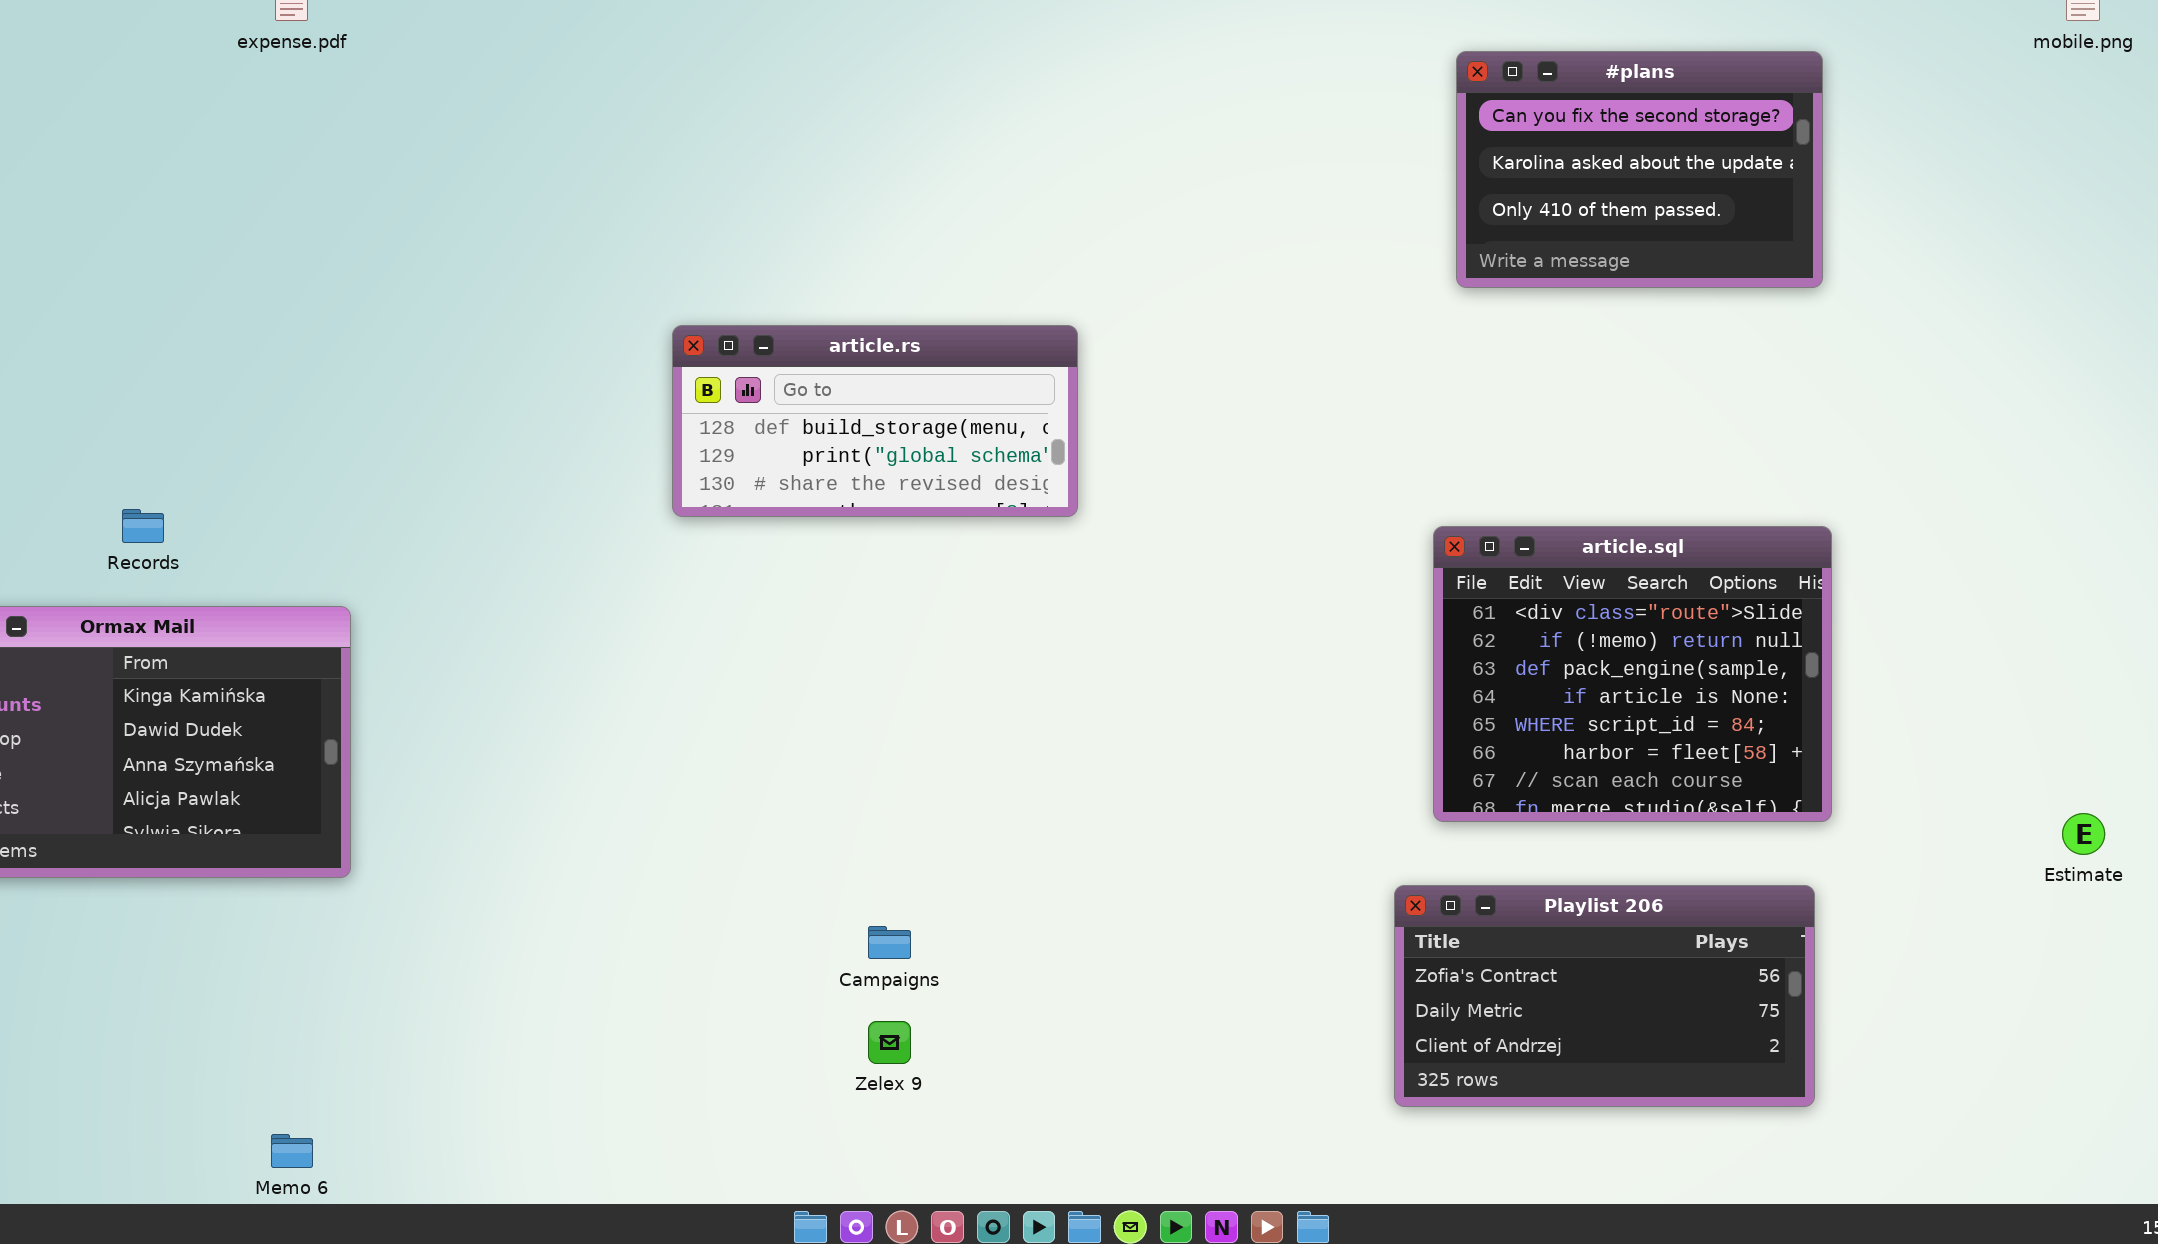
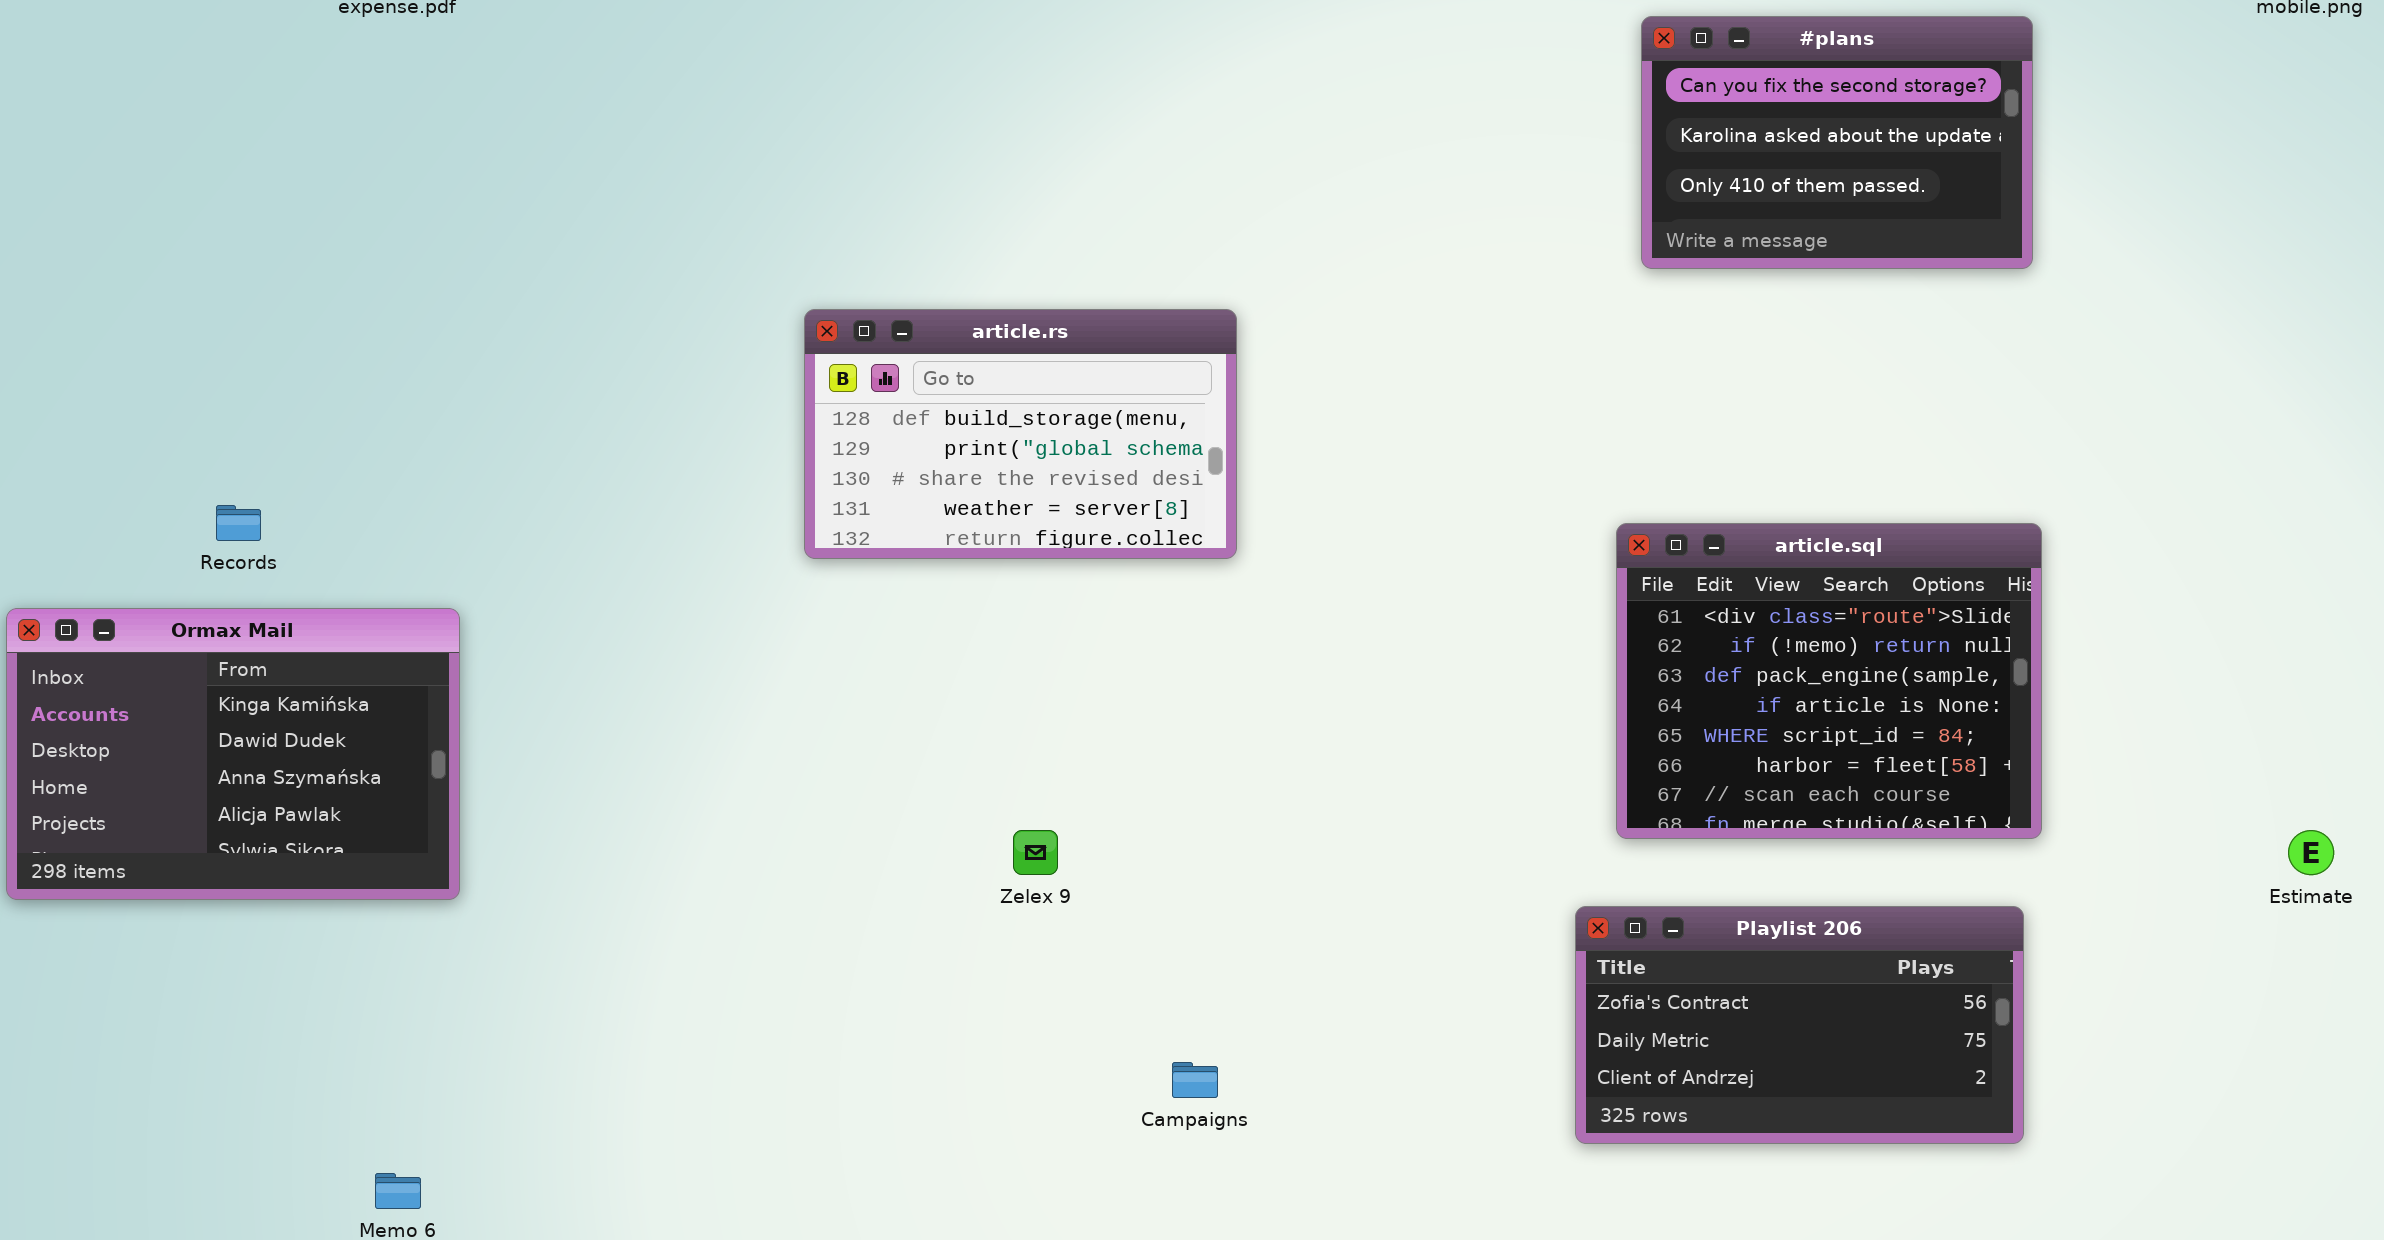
article.rs: [672,325,1078,517] -> [804,309,1237,559], resized
Campaigns: [868,926,911,959] -> [1172,1062,1218,1098], moved
Zelex 9: [868,1021,911,1064] -> [1013,830,1058,875], moved

